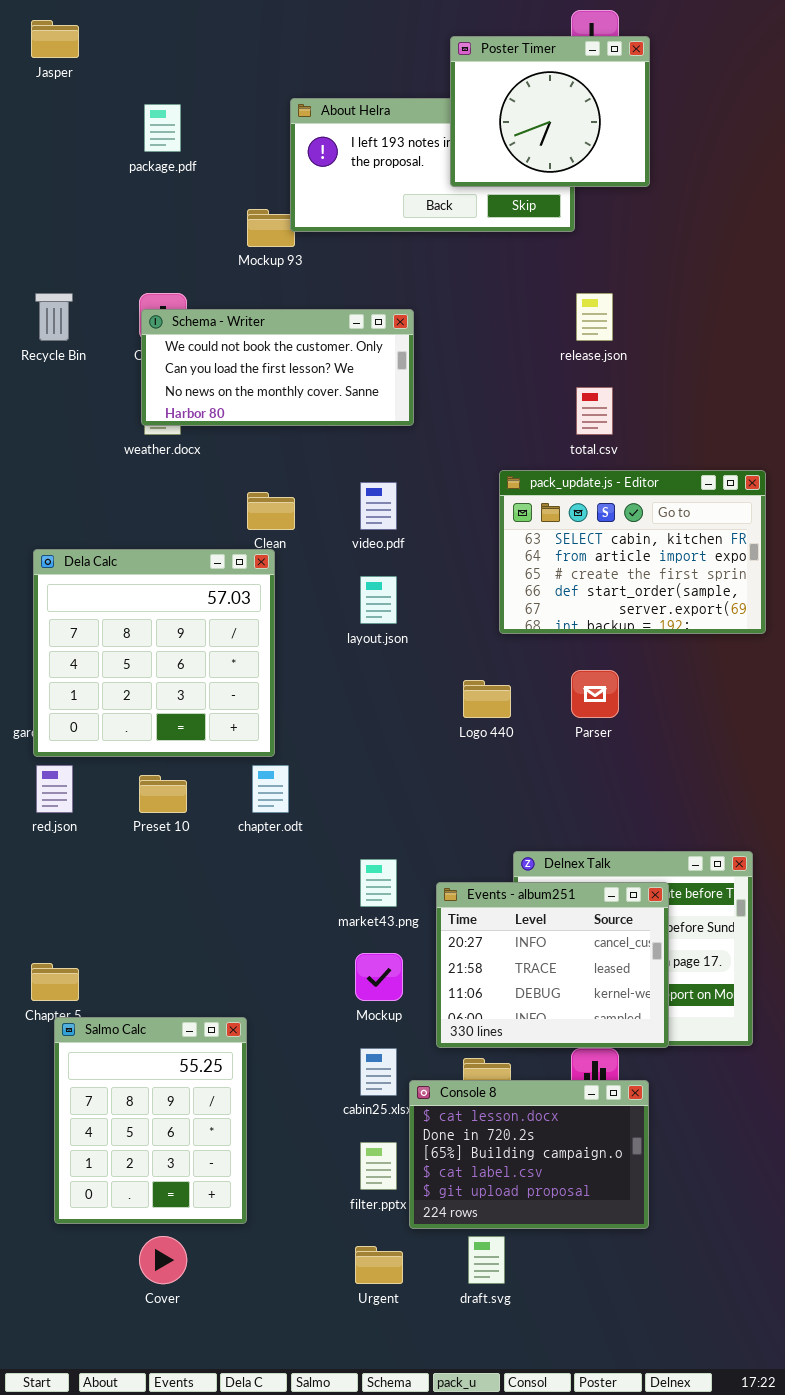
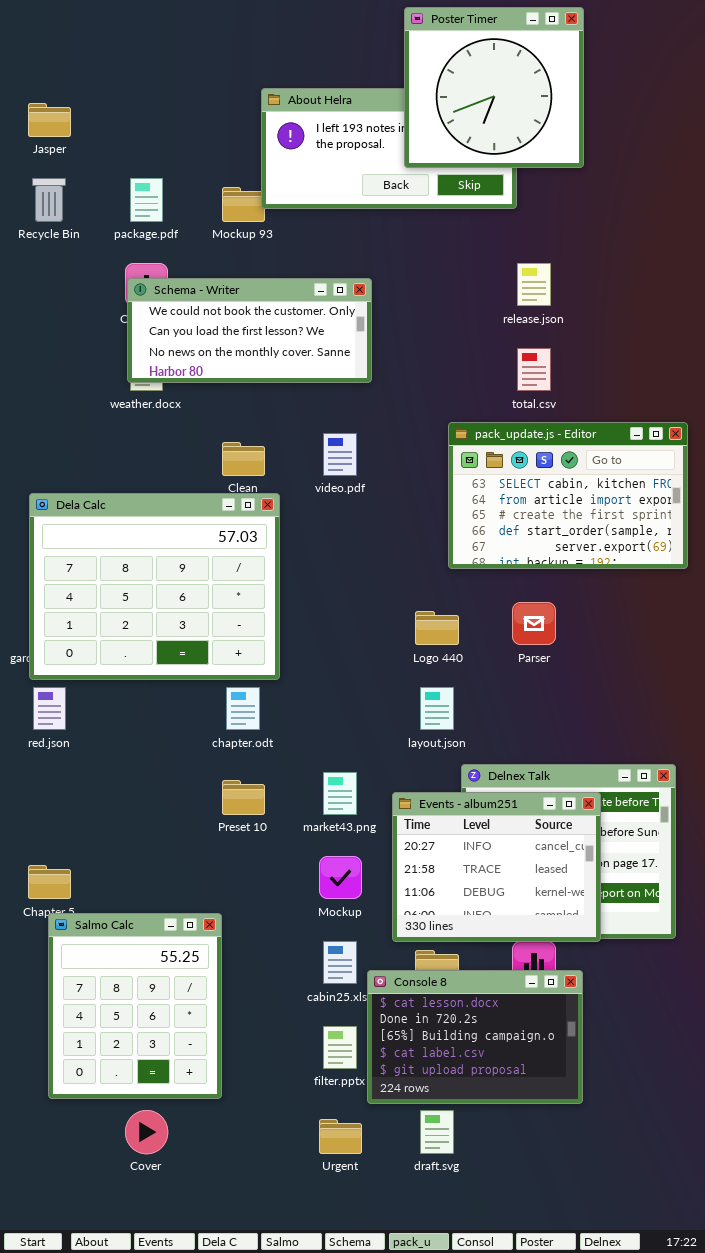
Jasper: [31,20,79,58] -> [28,103,71,137], moved
Poster Timer: [450,36,650,187] -> [404,7,584,168], resized
package.pdf: [144,104,181,152] -> [130,178,163,222], moved
Recycle Bin: [35,293,73,341] -> [32,178,66,222], moved
Dela Calc: [33,549,275,757] -> [29,493,280,680], resized
layout.json: [360,576,397,624] -> [420,687,454,730], moved
Preset 10: [139,775,187,813] -> [222,780,265,815], moved

